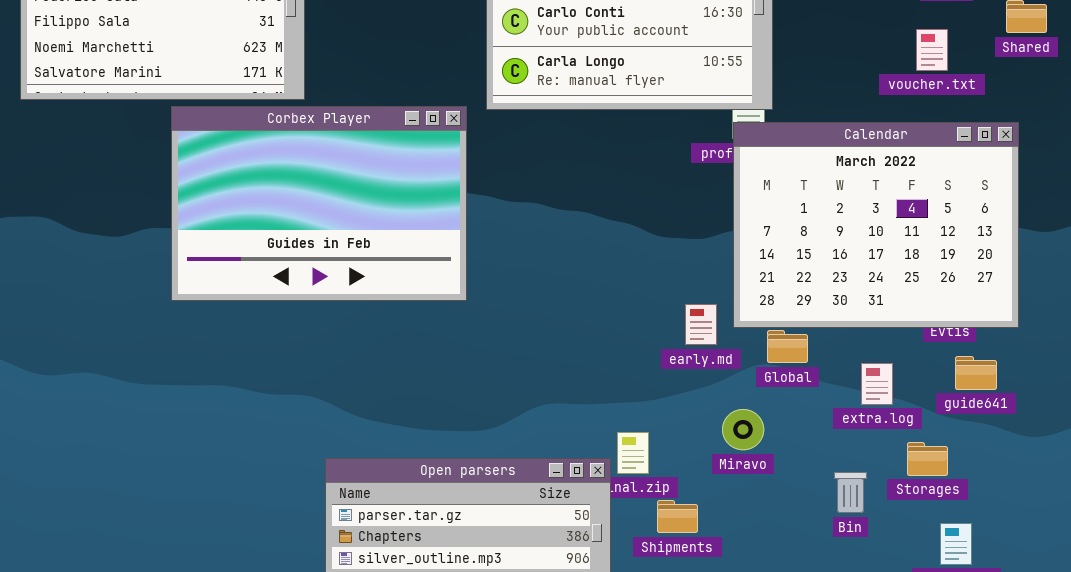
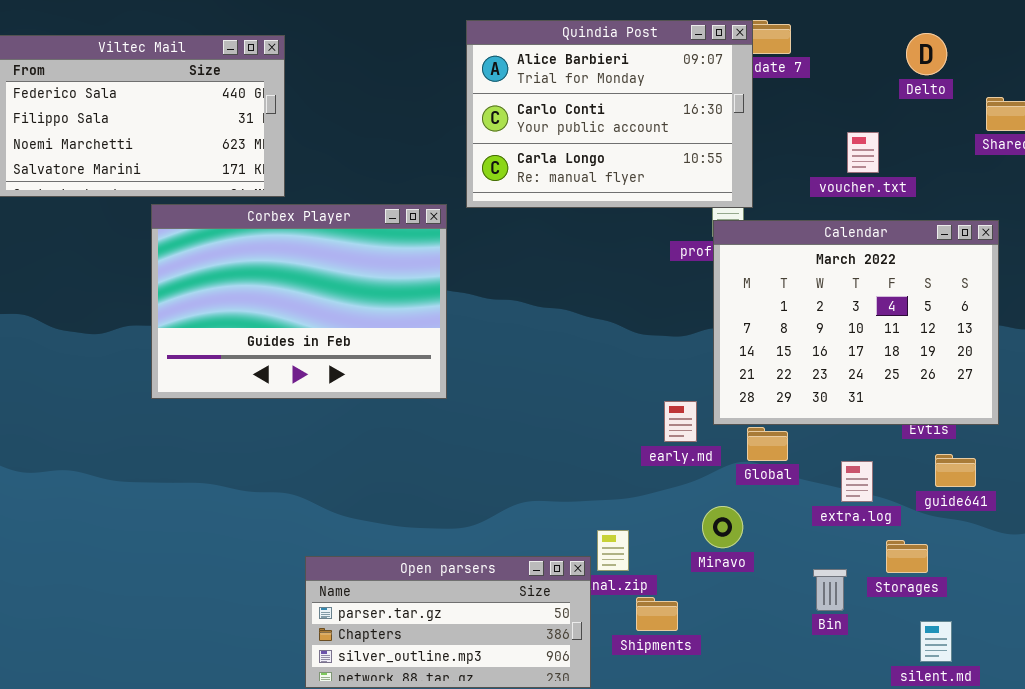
voucher.txt: [916,29,948,71] -> [847,132,879,173], moved

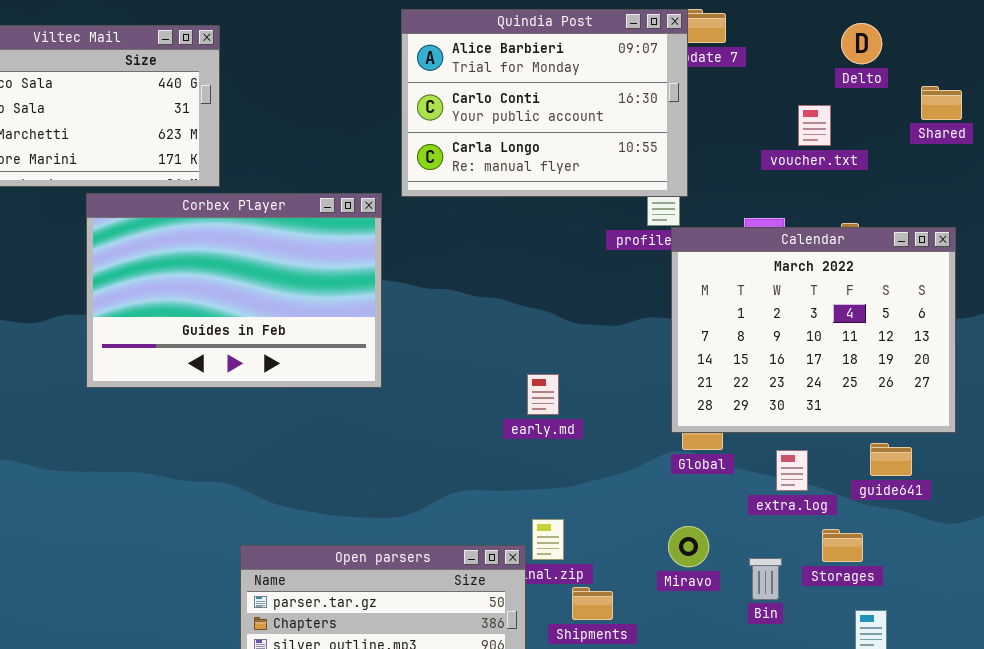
voucher.txt: [847,132,879,173] -> [798,105,831,146], moved
Calendar: [713,220,999,425] -> [671,227,956,433], moved
early.md: [664,401,697,442] -> [527,374,559,415], moved
Miravo: [702,506,743,548] -> [668,526,709,567], moved

